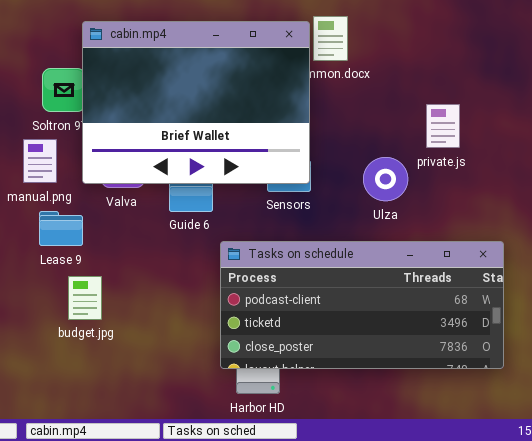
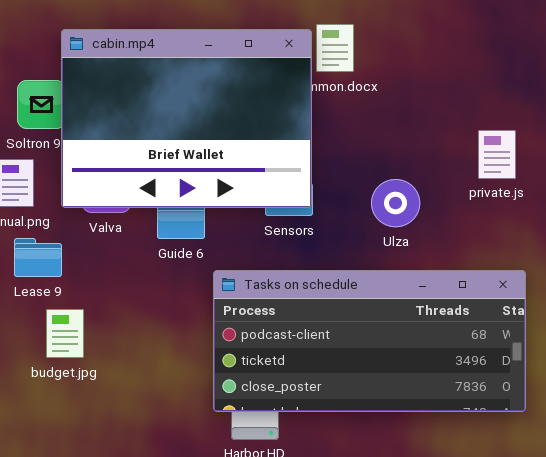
private.js: [426,104,460,148] -> [478,130,516,179], moved

